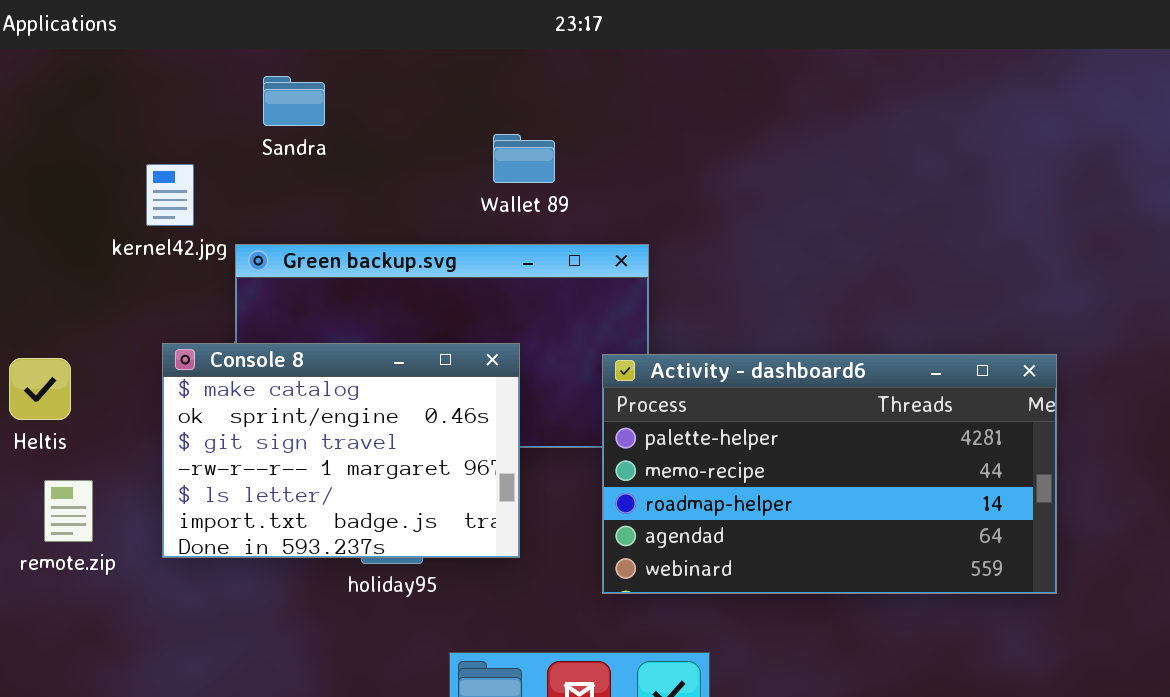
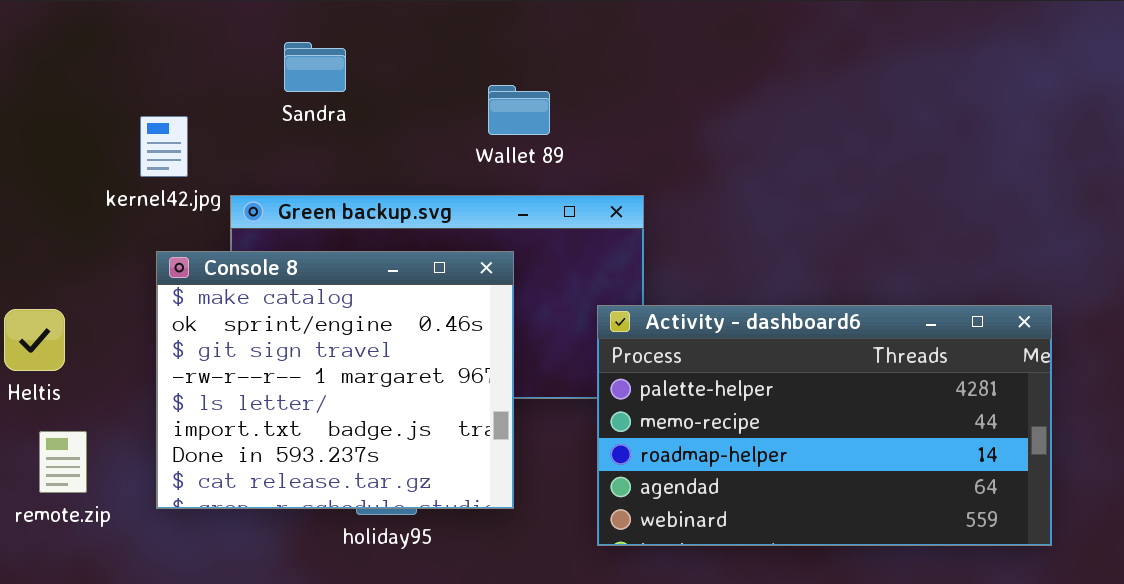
Sandra: [263,76,325,126] -> [284,42,346,92], moved
Console 8: [162,343,520,558] -> [156,251,514,509], resized

